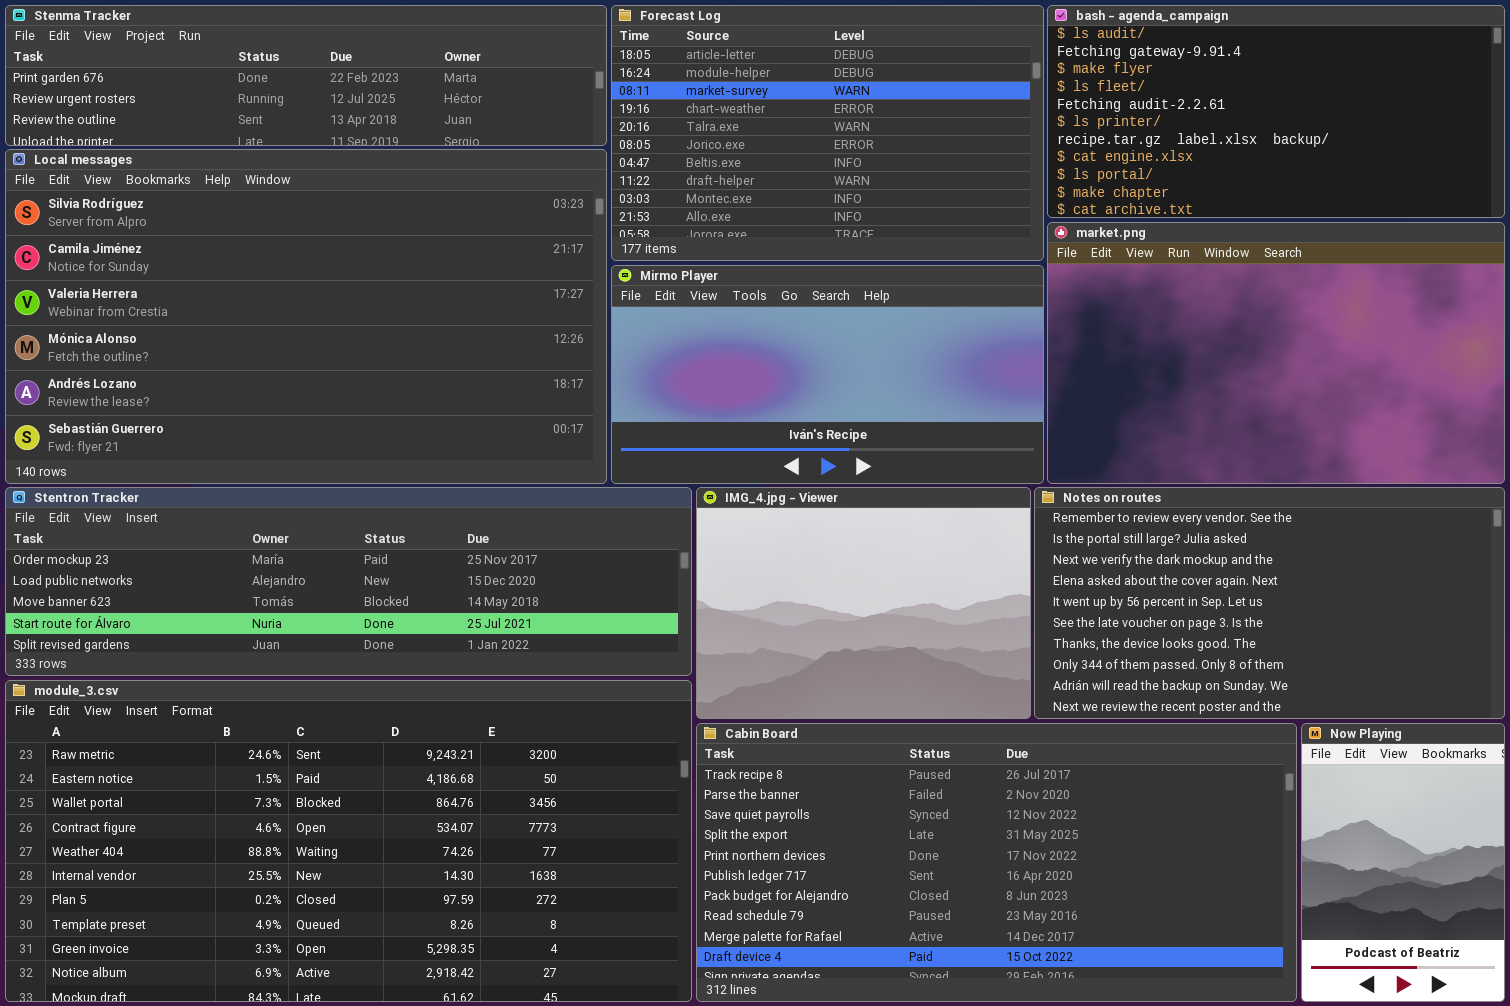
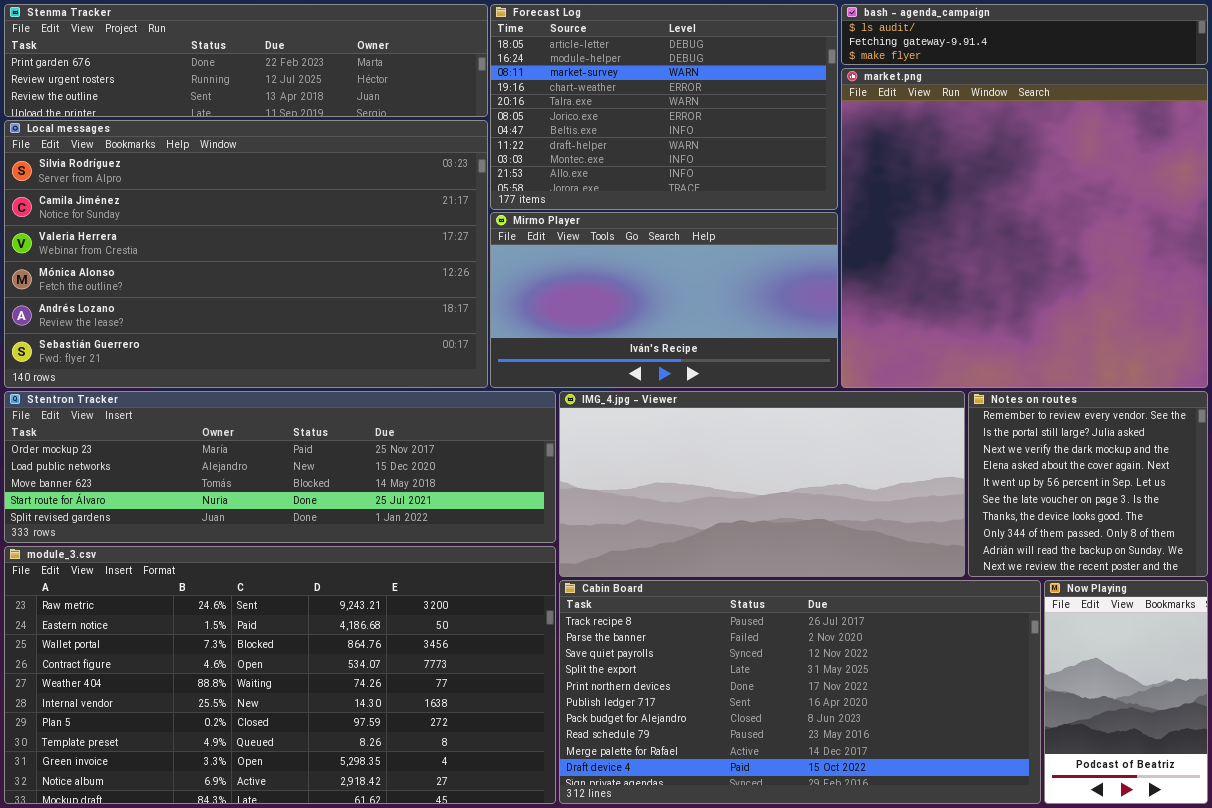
bash - agenda_campaign: [1047,5,1505,218] -> [841,4,1208,65], resized
market.png: [1047,222,1505,484] -> [841,68,1208,388], resized
IMG_4.jpg - Viewer: [696,487,1031,719] -> [559,391,965,577], resized
Notes on routes: [1034,487,1505,719] -> [968,391,1208,577], resized

